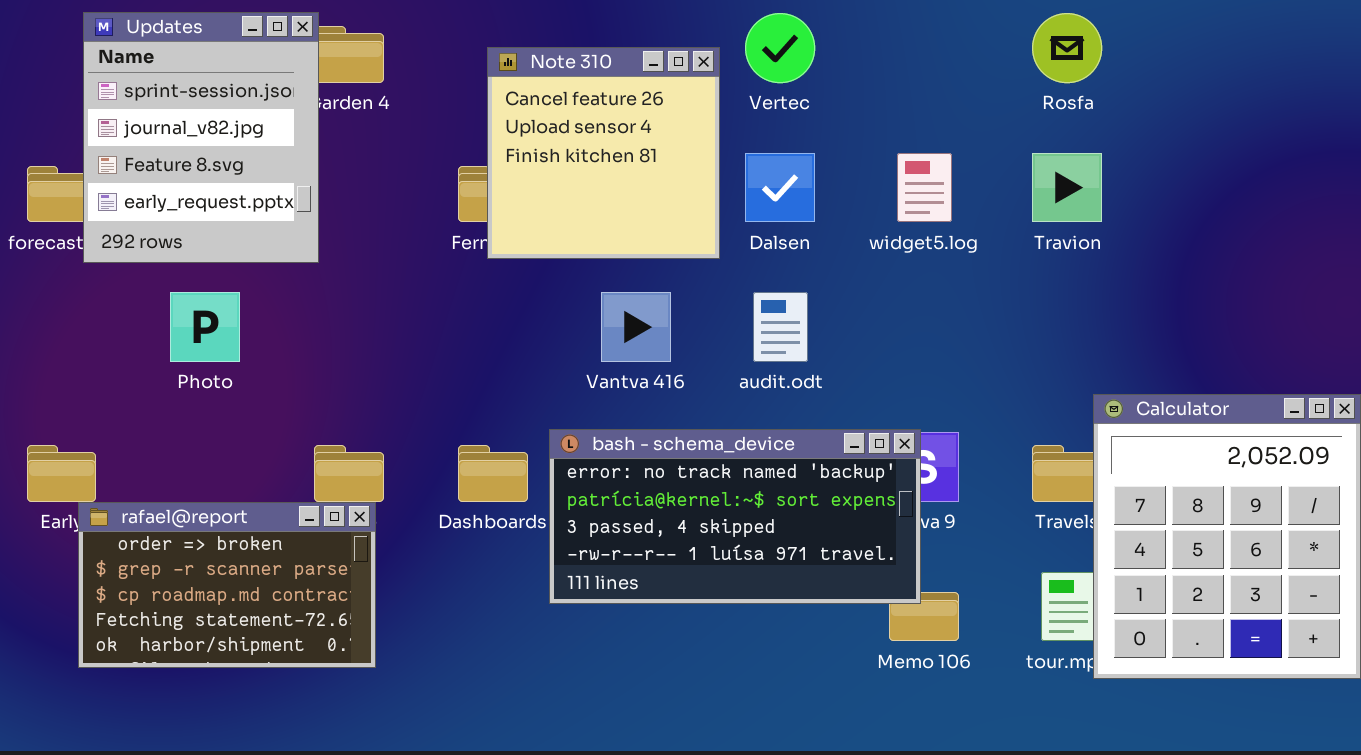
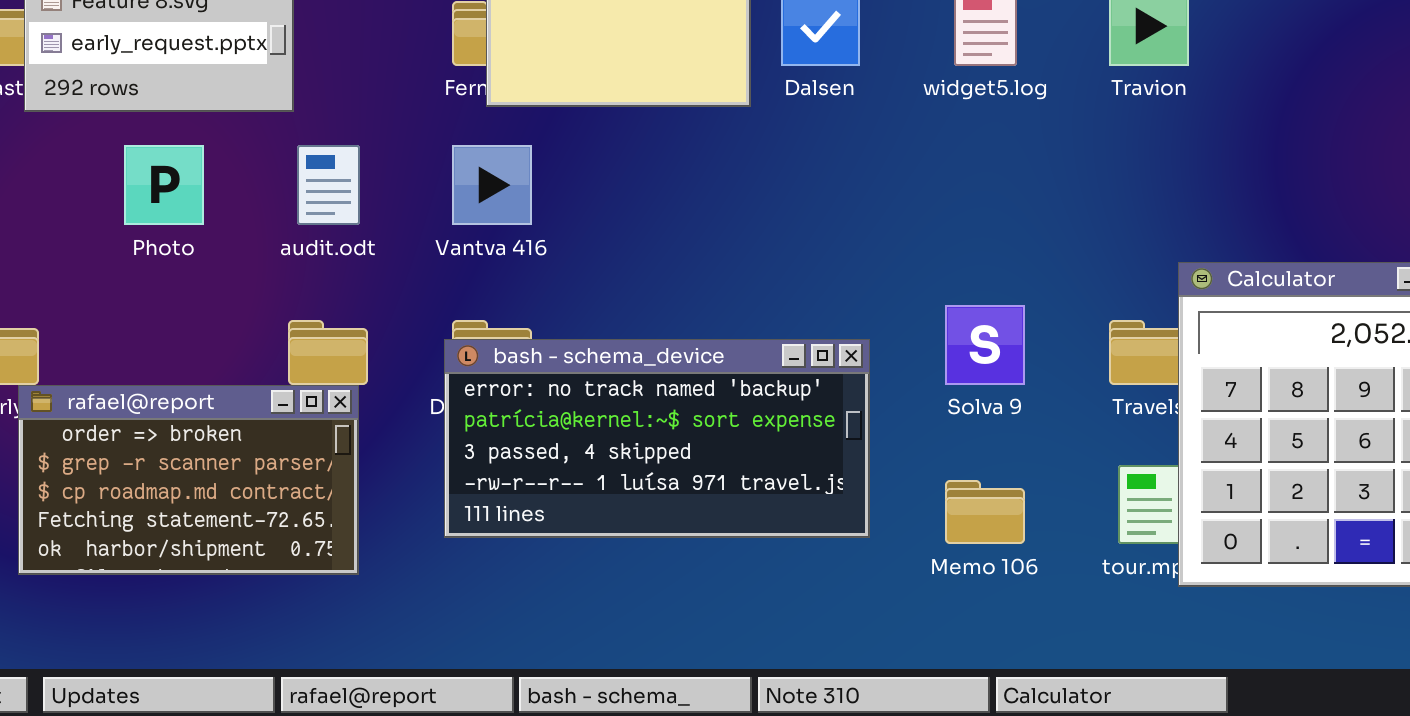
Vantva 416: [601,292,671,362] -> [452,145,532,225], moved
audit.odt: [753,292,808,362] -> [297,145,360,225], moved
bash - schema_device: [549,429,921,604] -> [444,339,870,538], moved

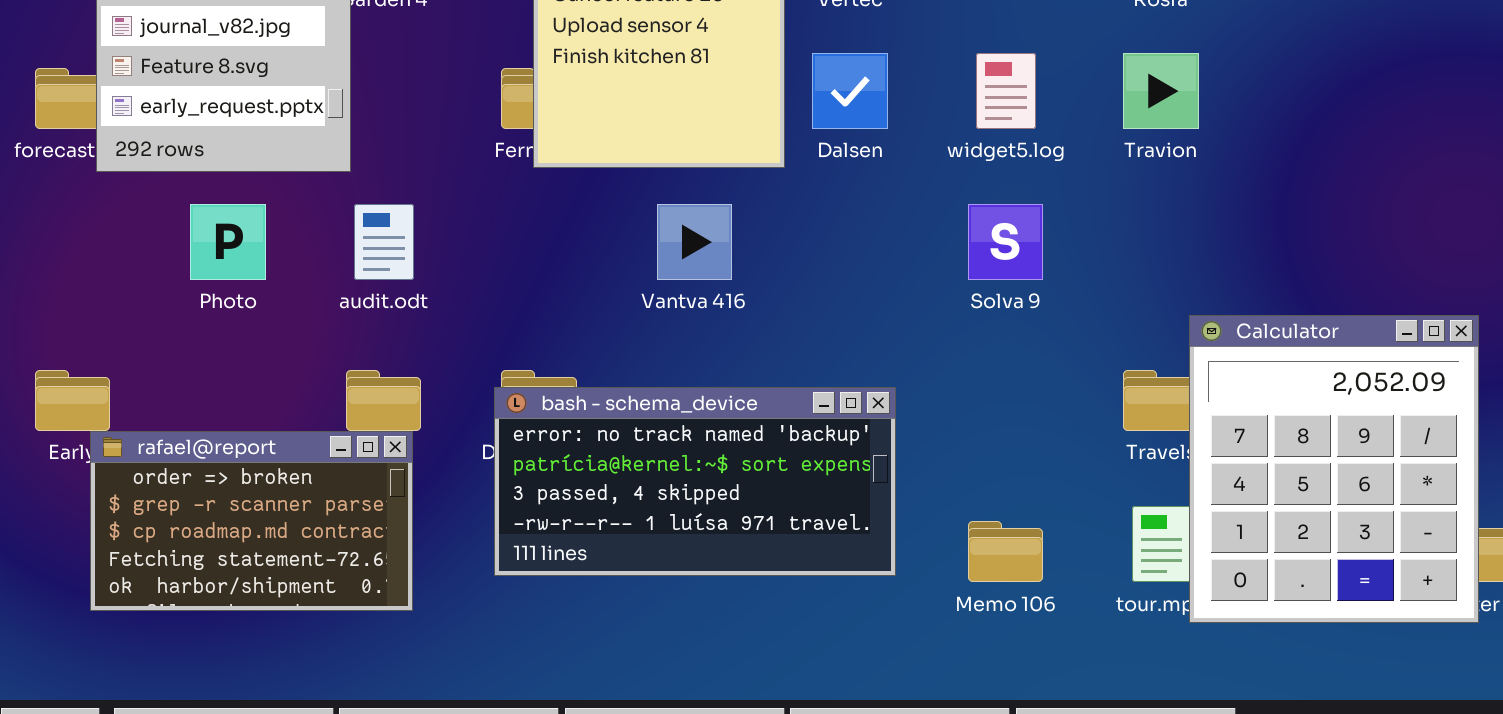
Vantva 416: [452,145,532,225] -> [657,204,732,280], moved
Solva 9: [945,305,1025,385] -> [968,204,1043,280], moved

